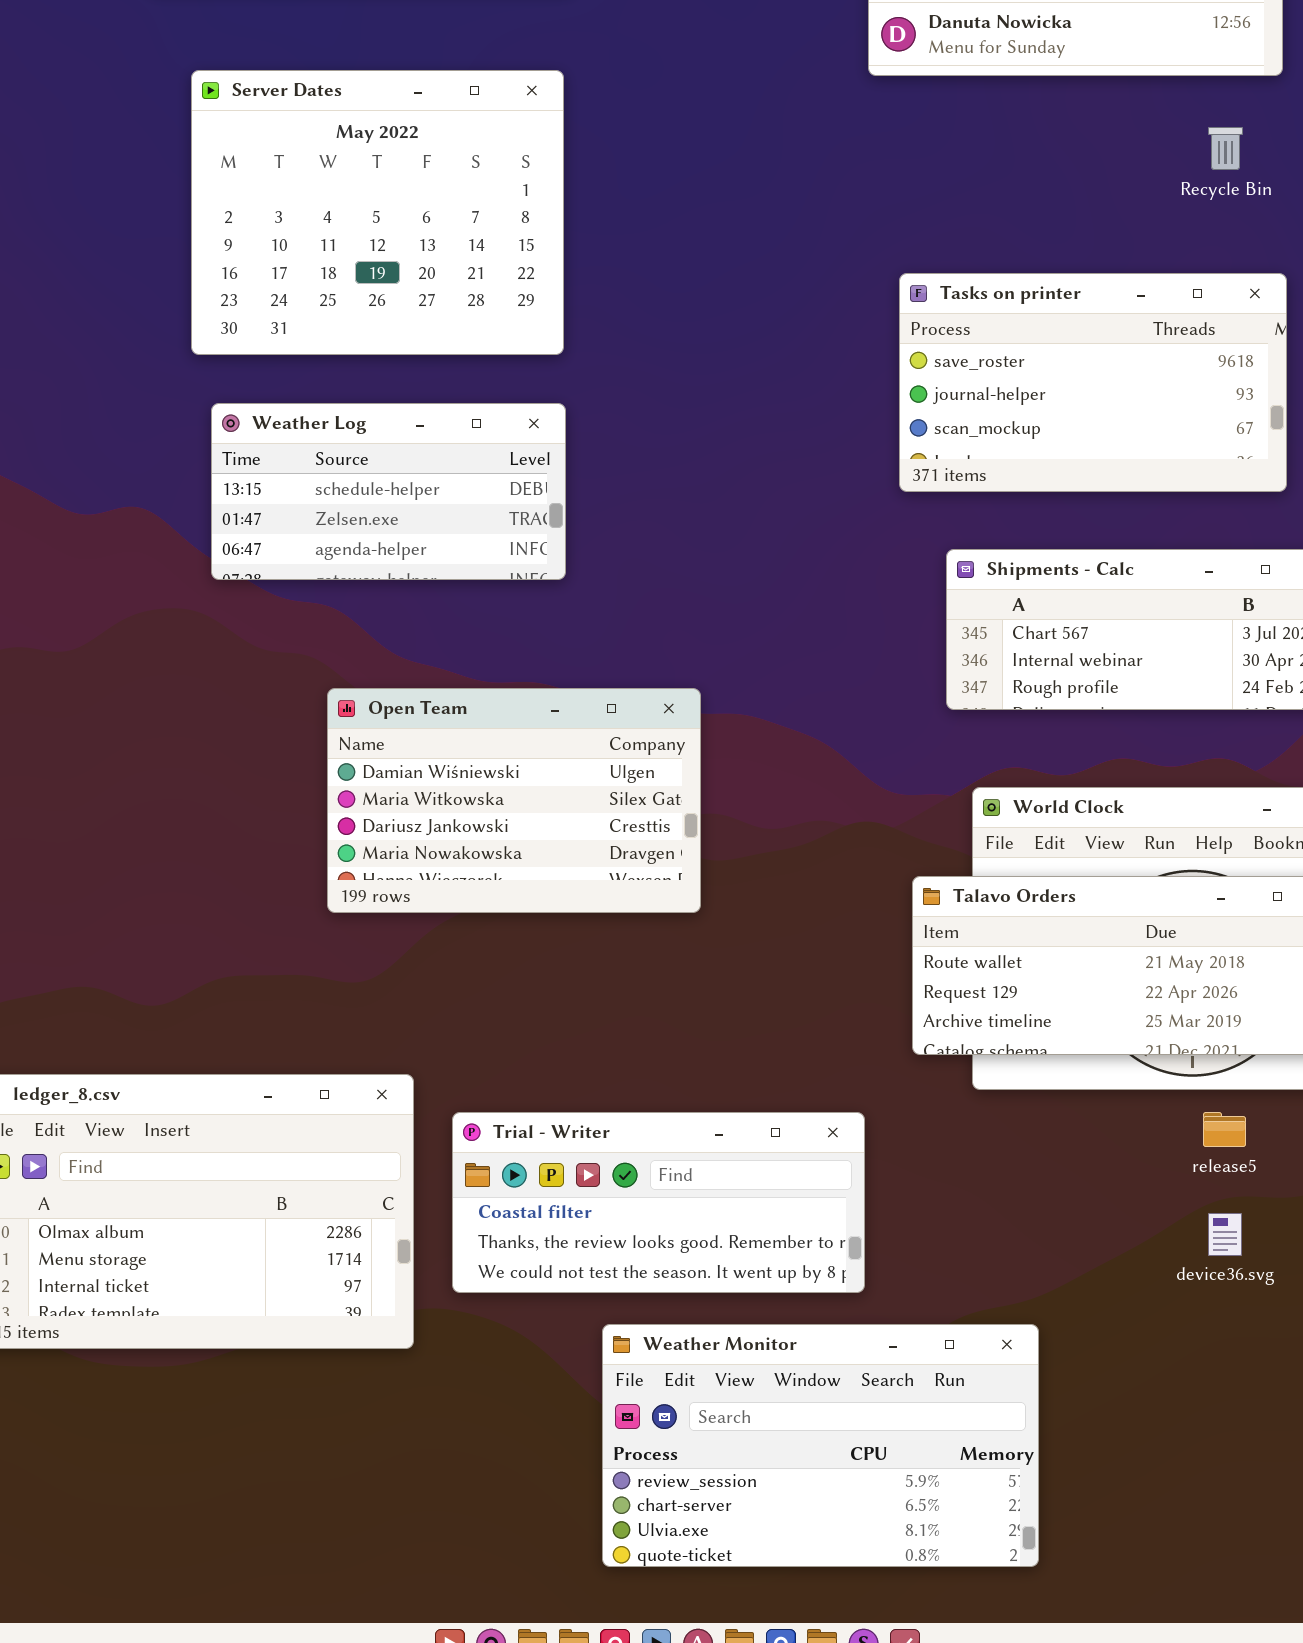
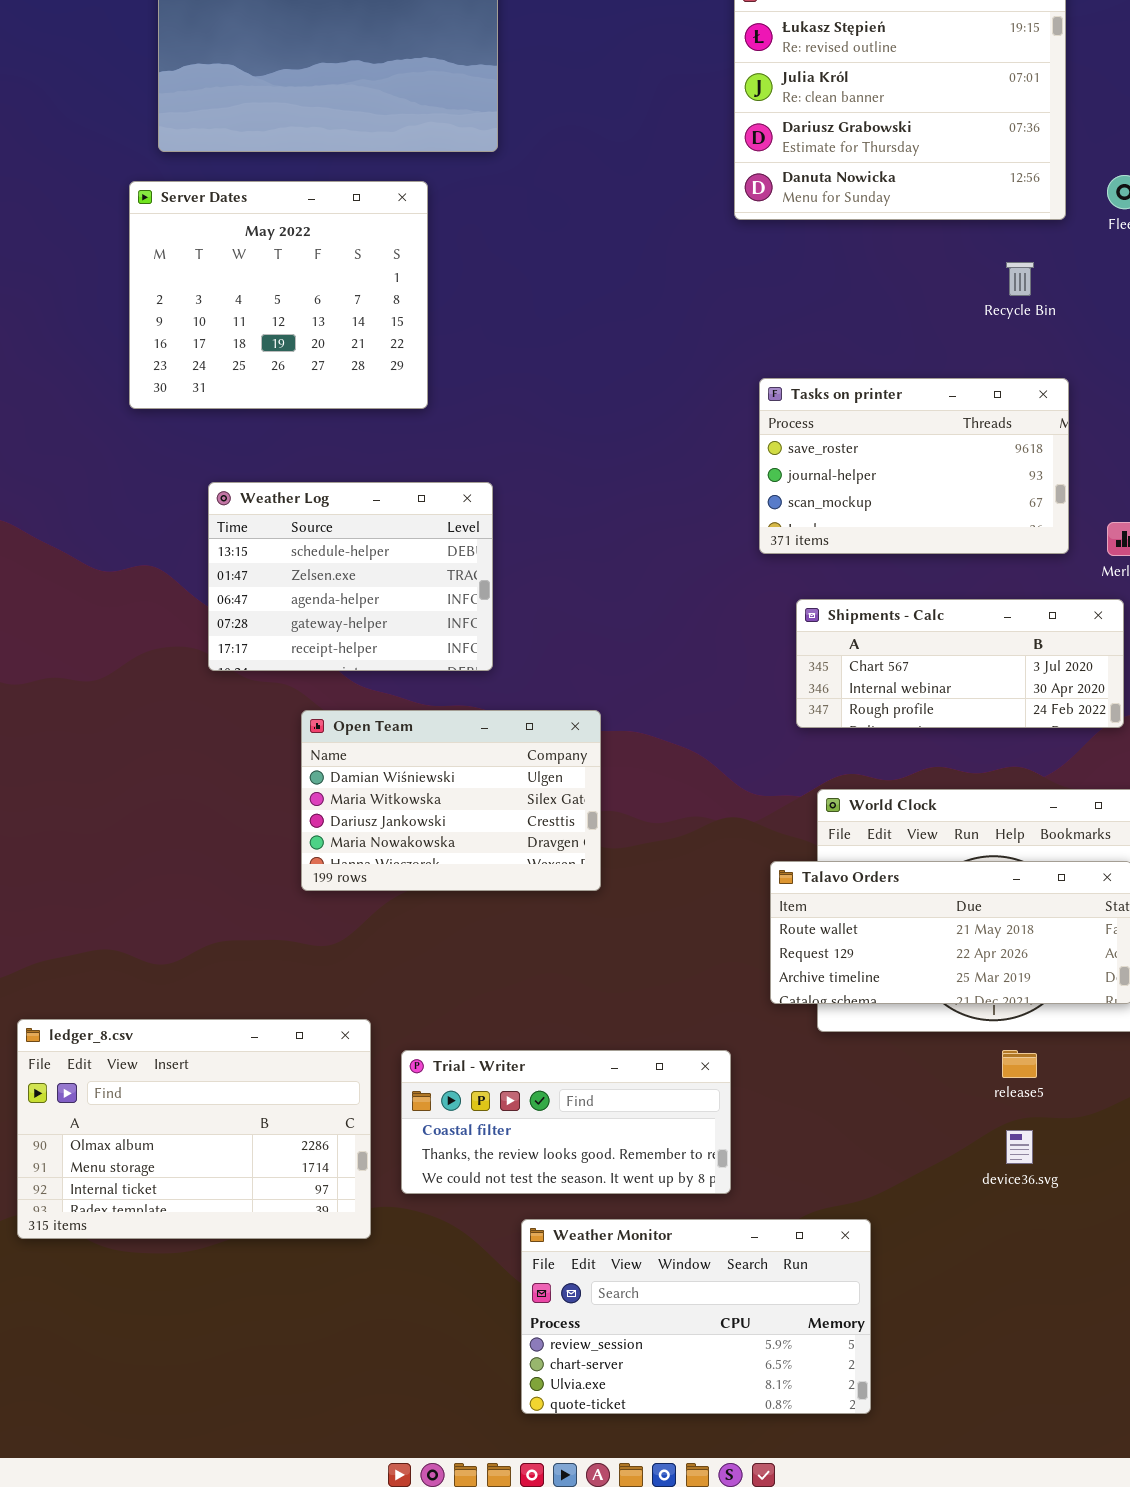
Server Dates: [191,70,564,355] -> [129,181,428,409], moved
Weather Log: [211,403,566,580] -> [208,482,493,671], resized

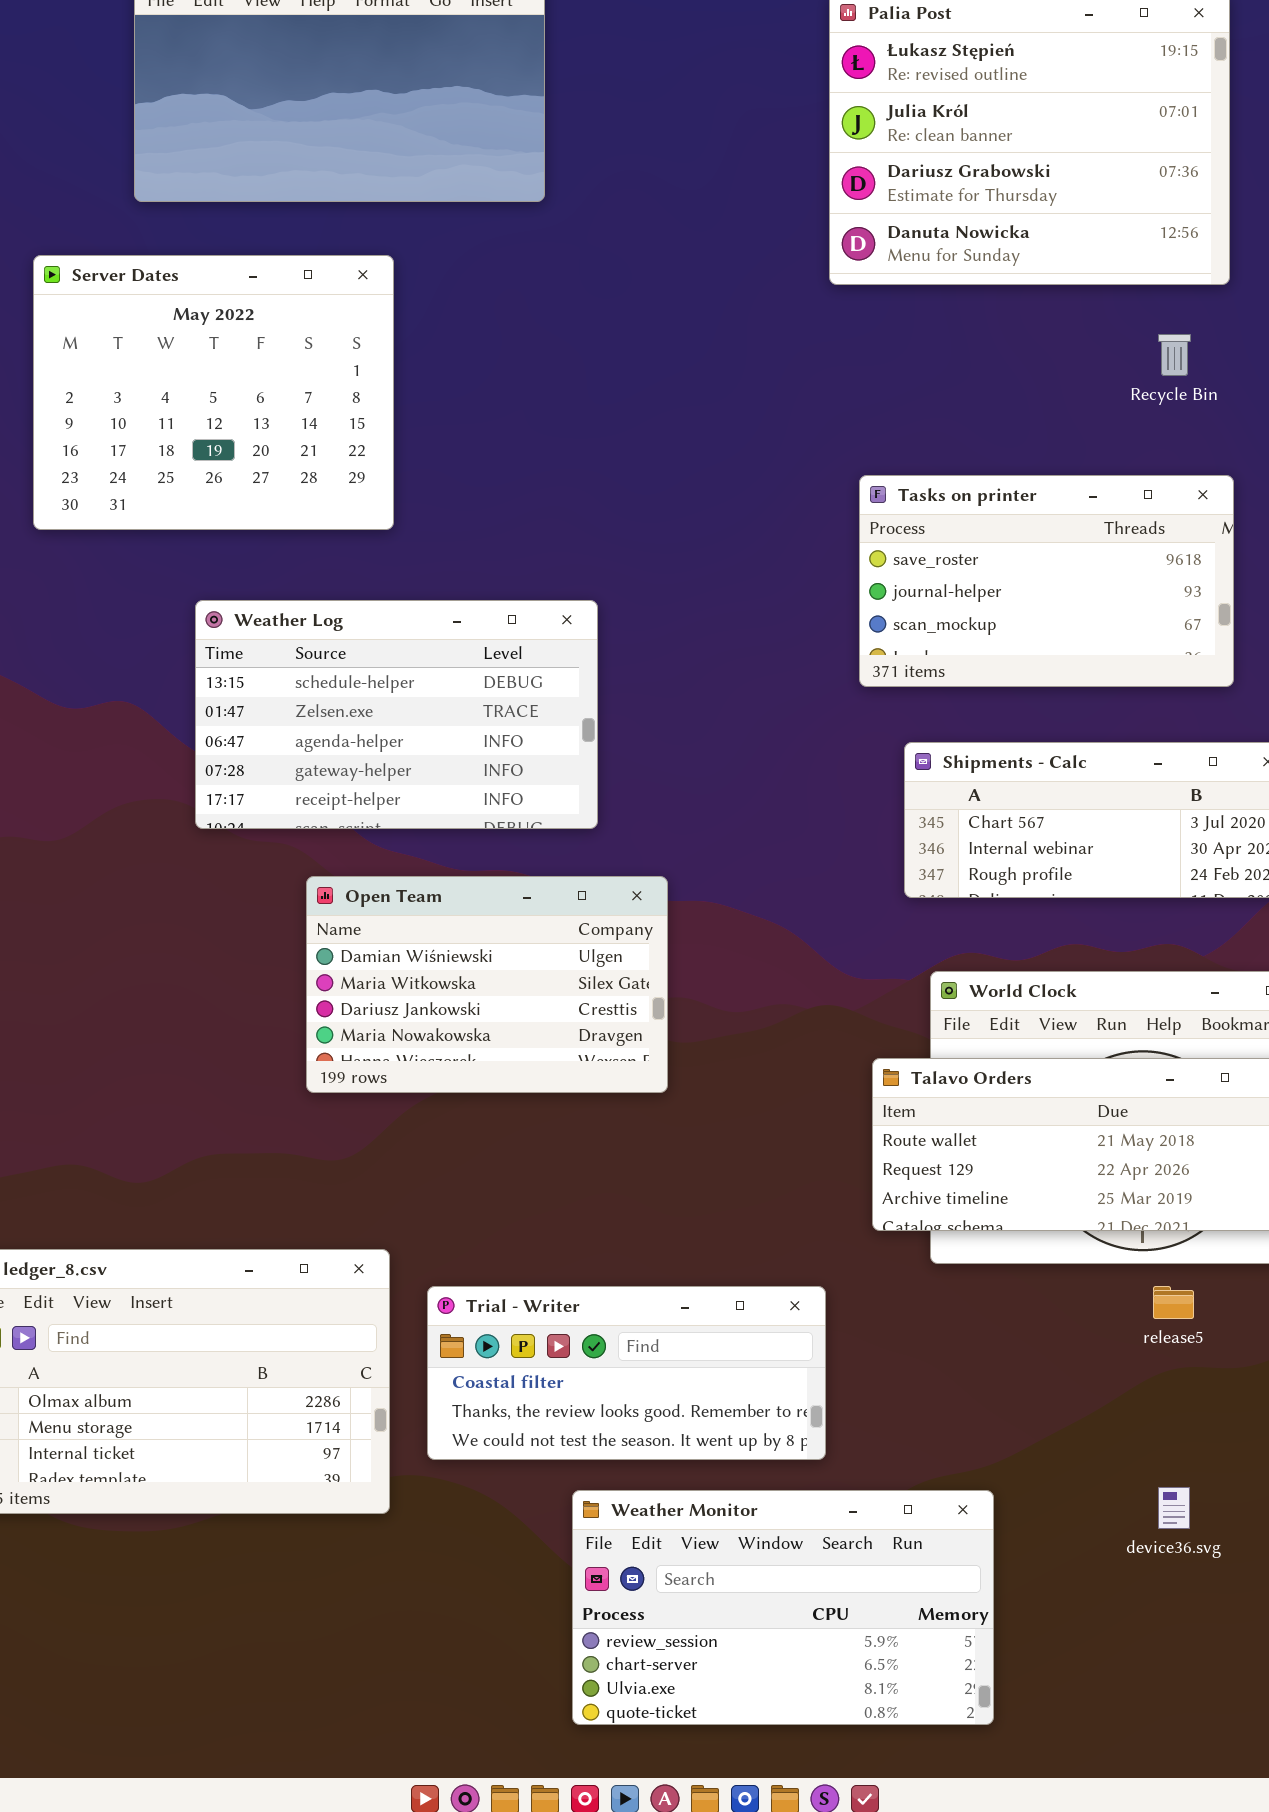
Server Dates: [129,181,428,409] -> [33,255,394,530], moved
Weather Log: [208,482,493,671] -> [195,600,598,829], resized
device36.svg: [1006,1130,1033,1164] -> [1158,1487,1190,1529], moved

